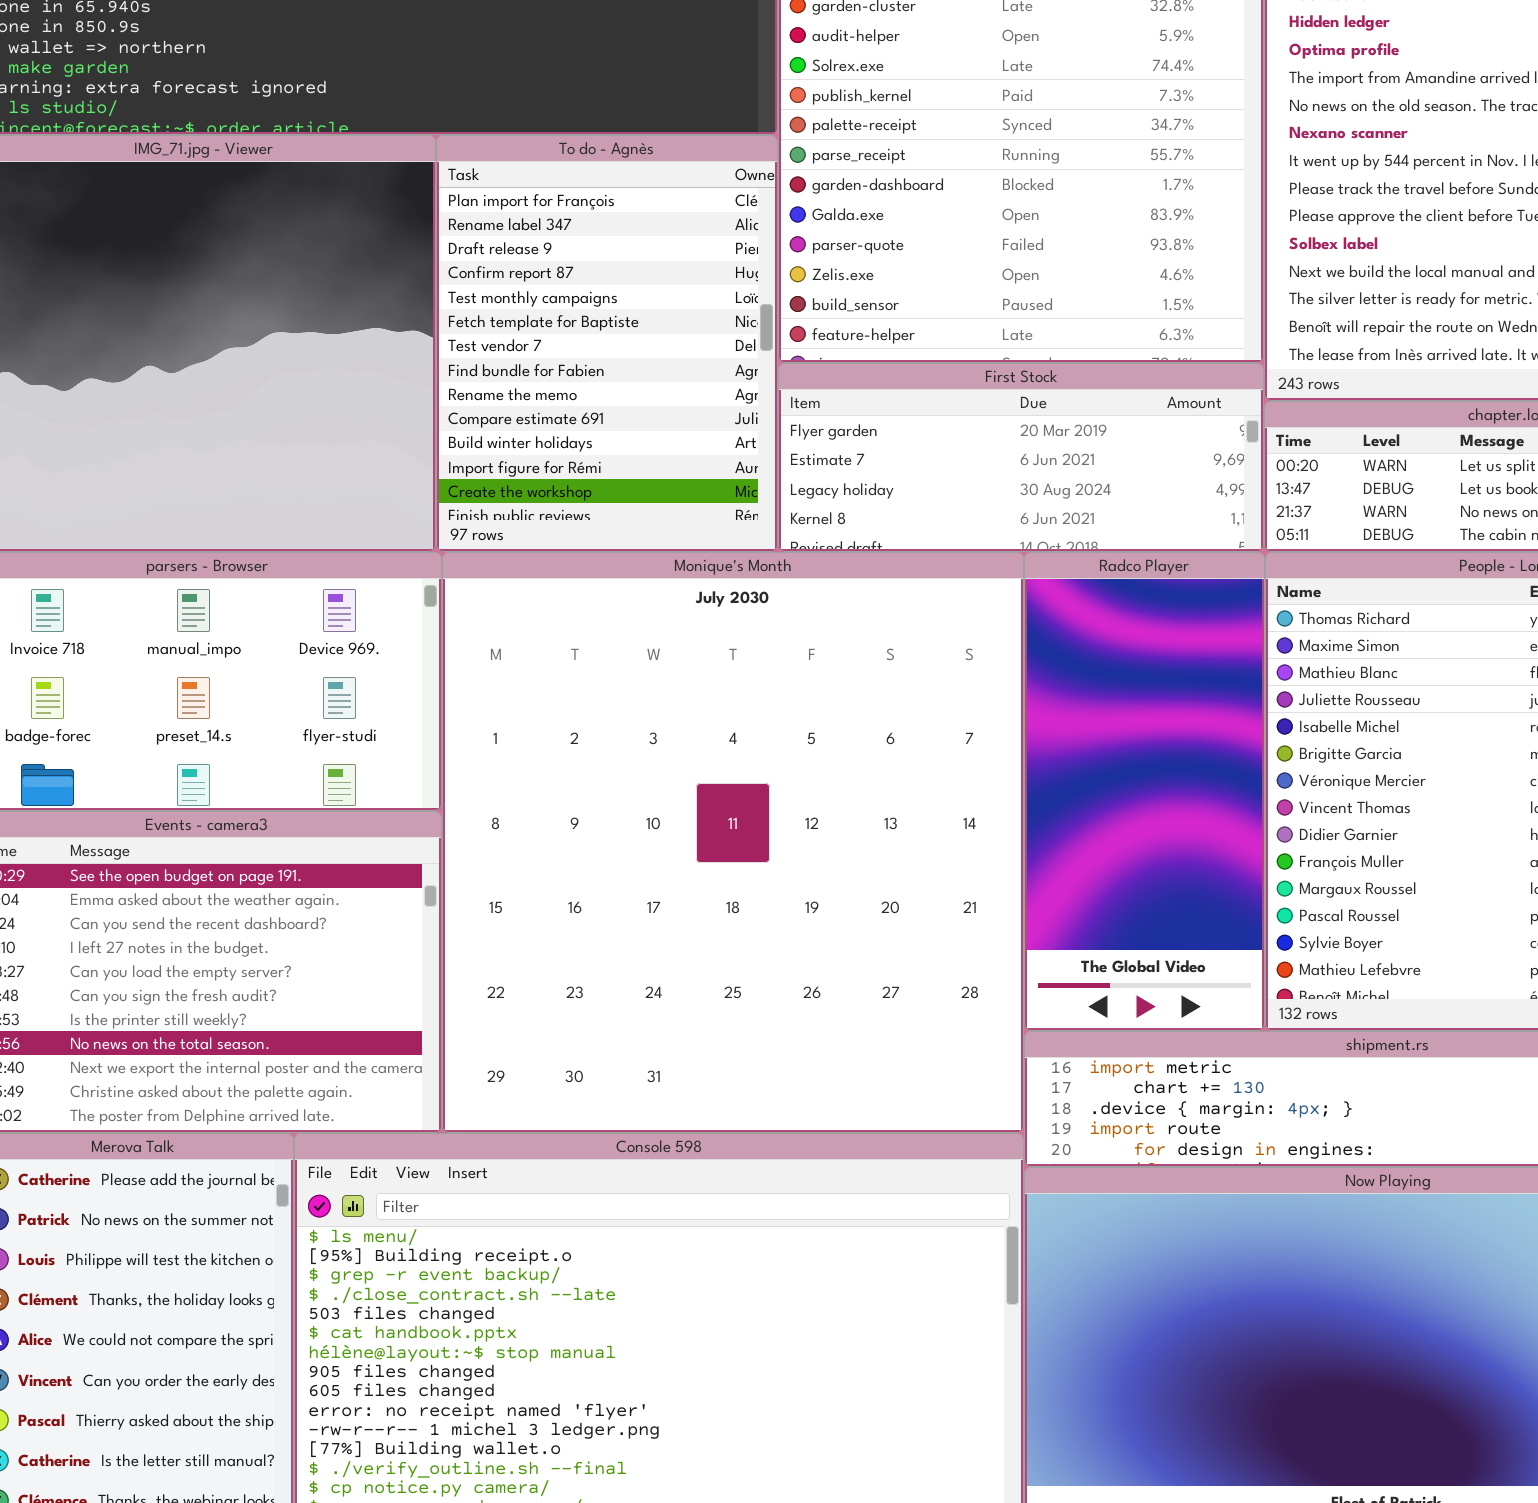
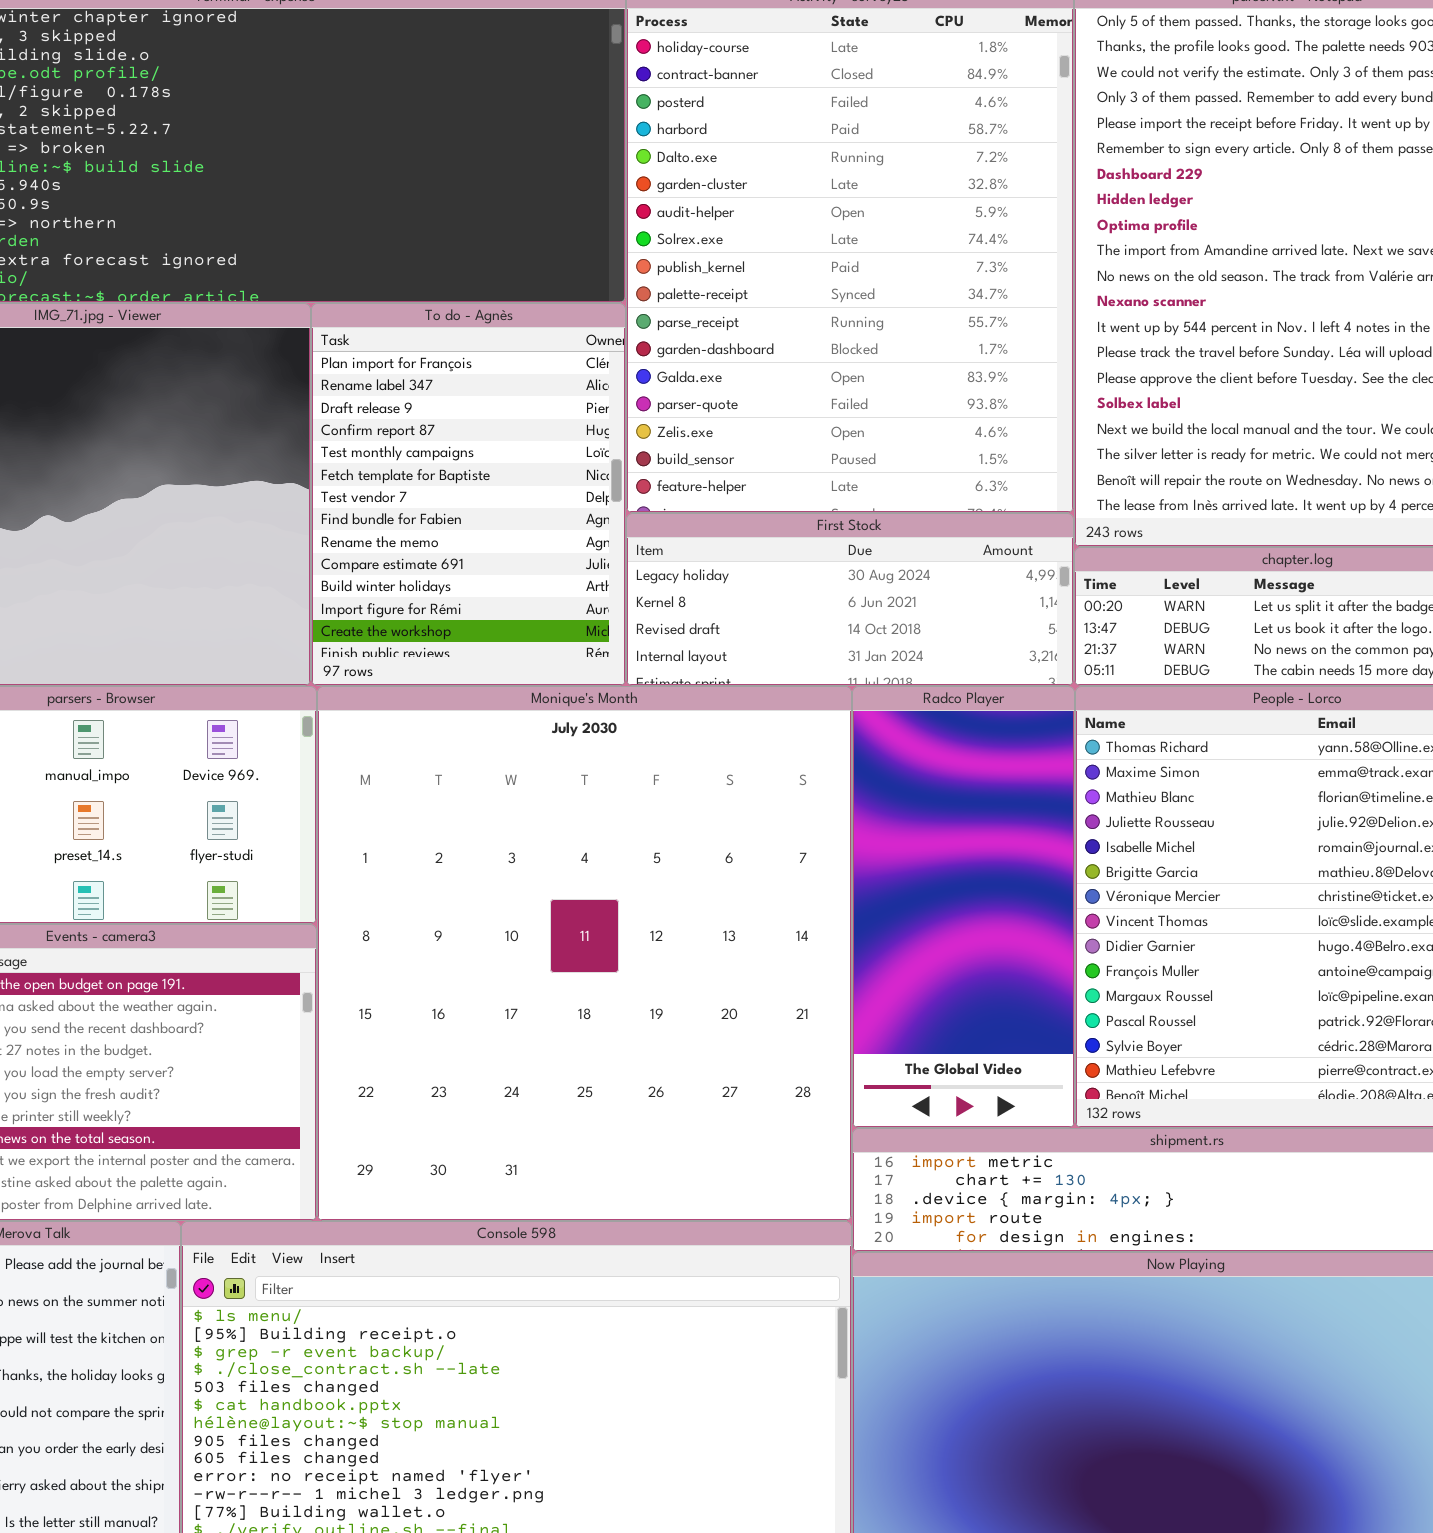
First Stock: [778,363,1264,552] -> [626,513,1074,686], scrolled down 2 rows

